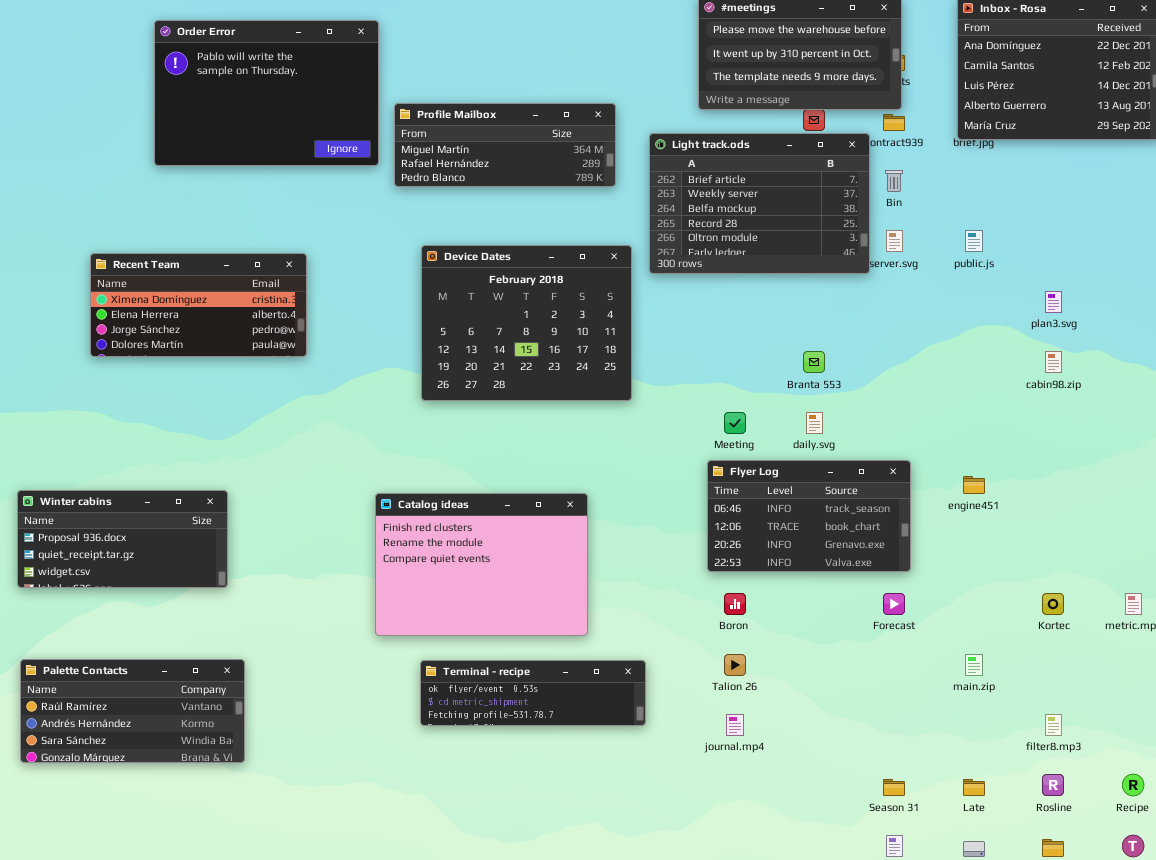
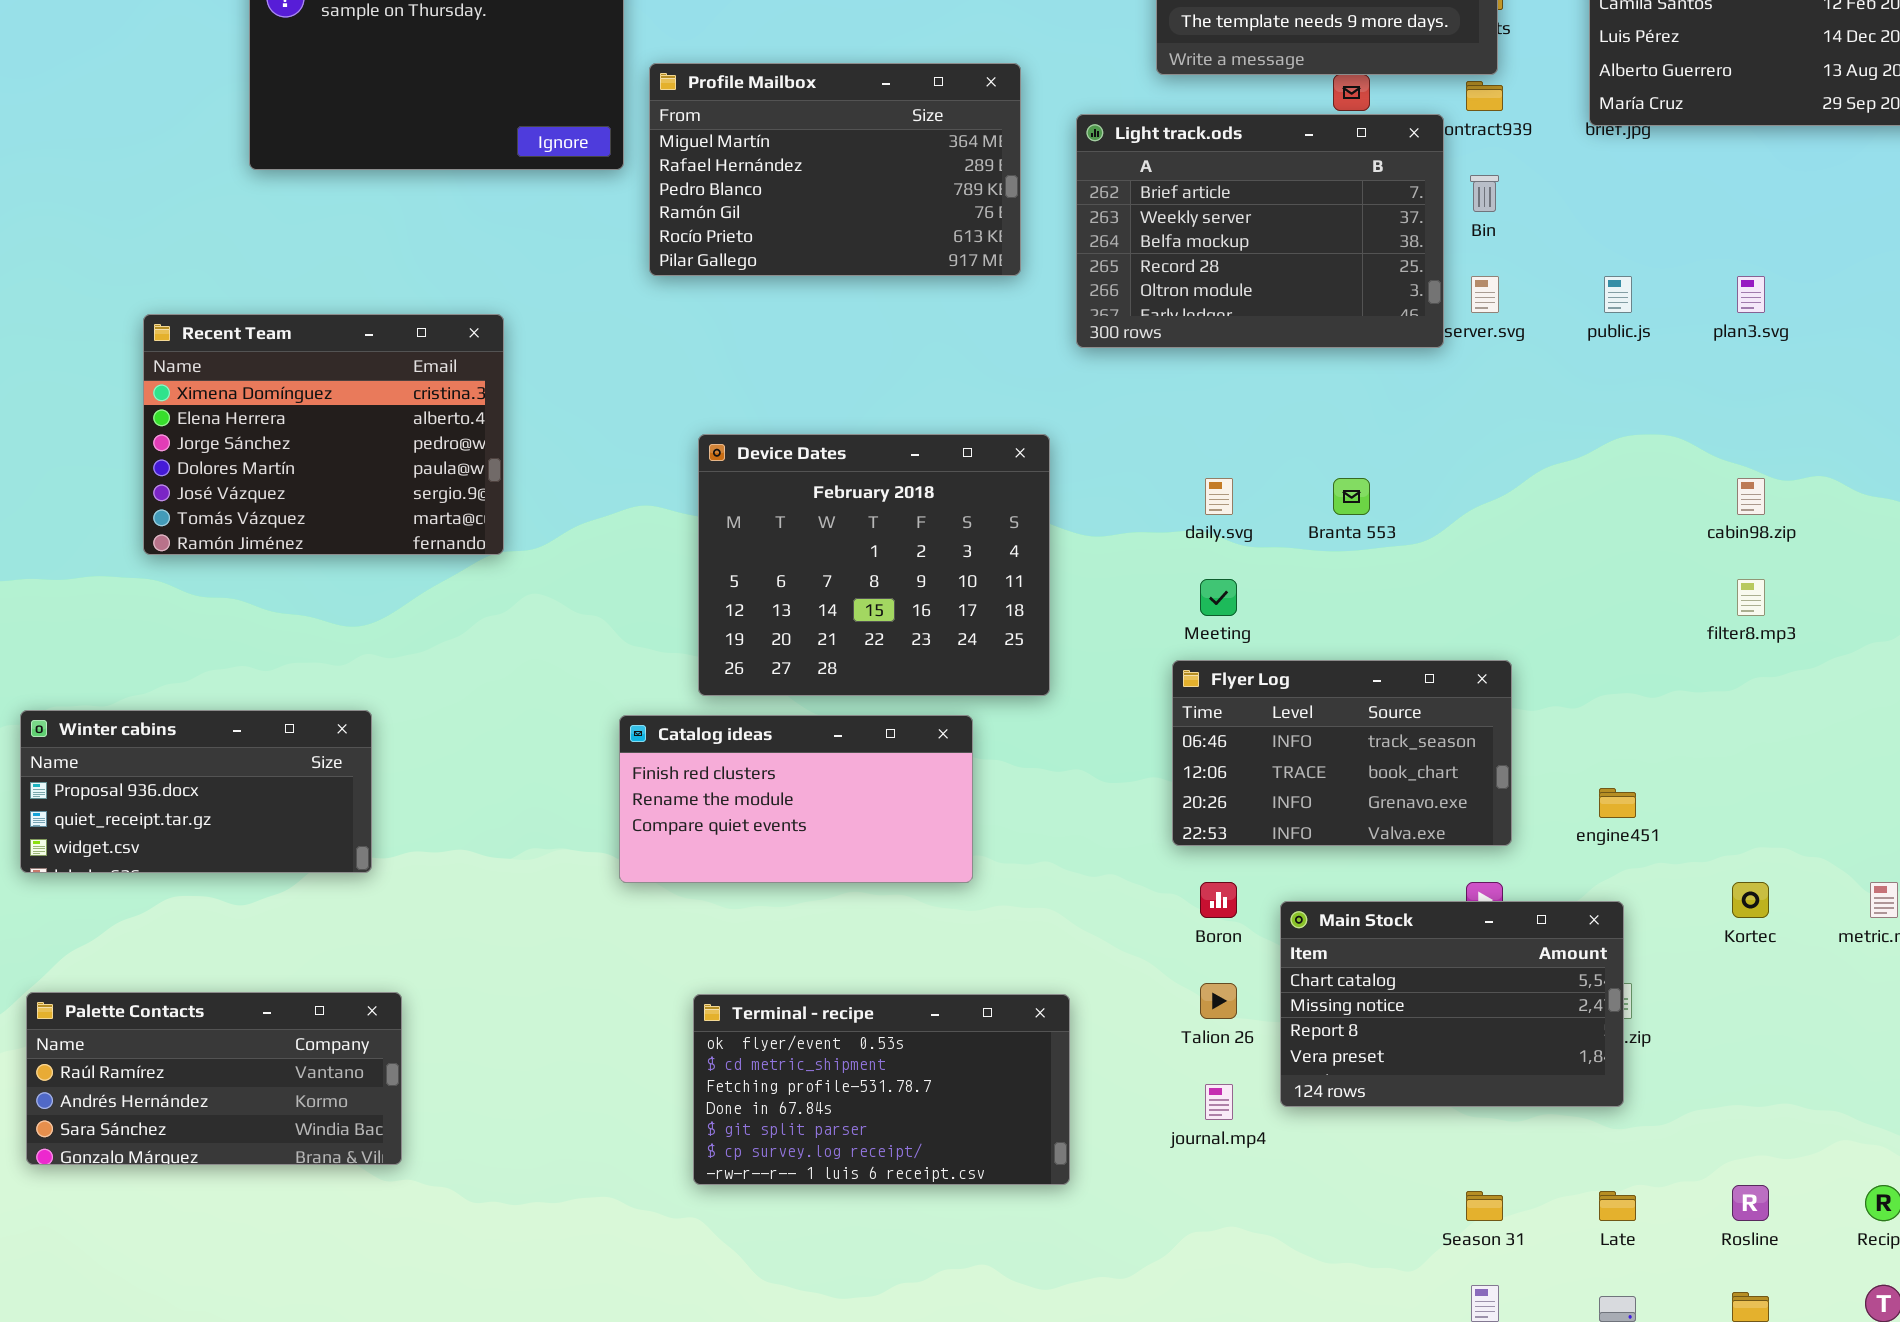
Profile Mailbox: [394,103,616,187] -> [649,63,1021,276], resized
Device Dates: [421,245,632,401] -> [698,434,1050,696], moved
Recent Team: [90,253,307,357] -> [143,314,504,555], resized
plan3.svg: [1045,291,1062,313] -> [1737,276,1765,313], moved
daily.svg: [806,412,823,434] -> [1205,478,1233,515], moved
engine451: [963,476,985,494] -> [1599,788,1636,818], moved
Catalog ideas: [375,493,588,636] -> [619,715,973,883], resized
Main Stock: none -> [1280,901,1624,1107], opened
Terminal - recipe: [420,660,646,726] -> [693,994,1070,1185], resized
filter8.mp3: [1045,714,1062,736] -> [1737,579,1765,616], moved

